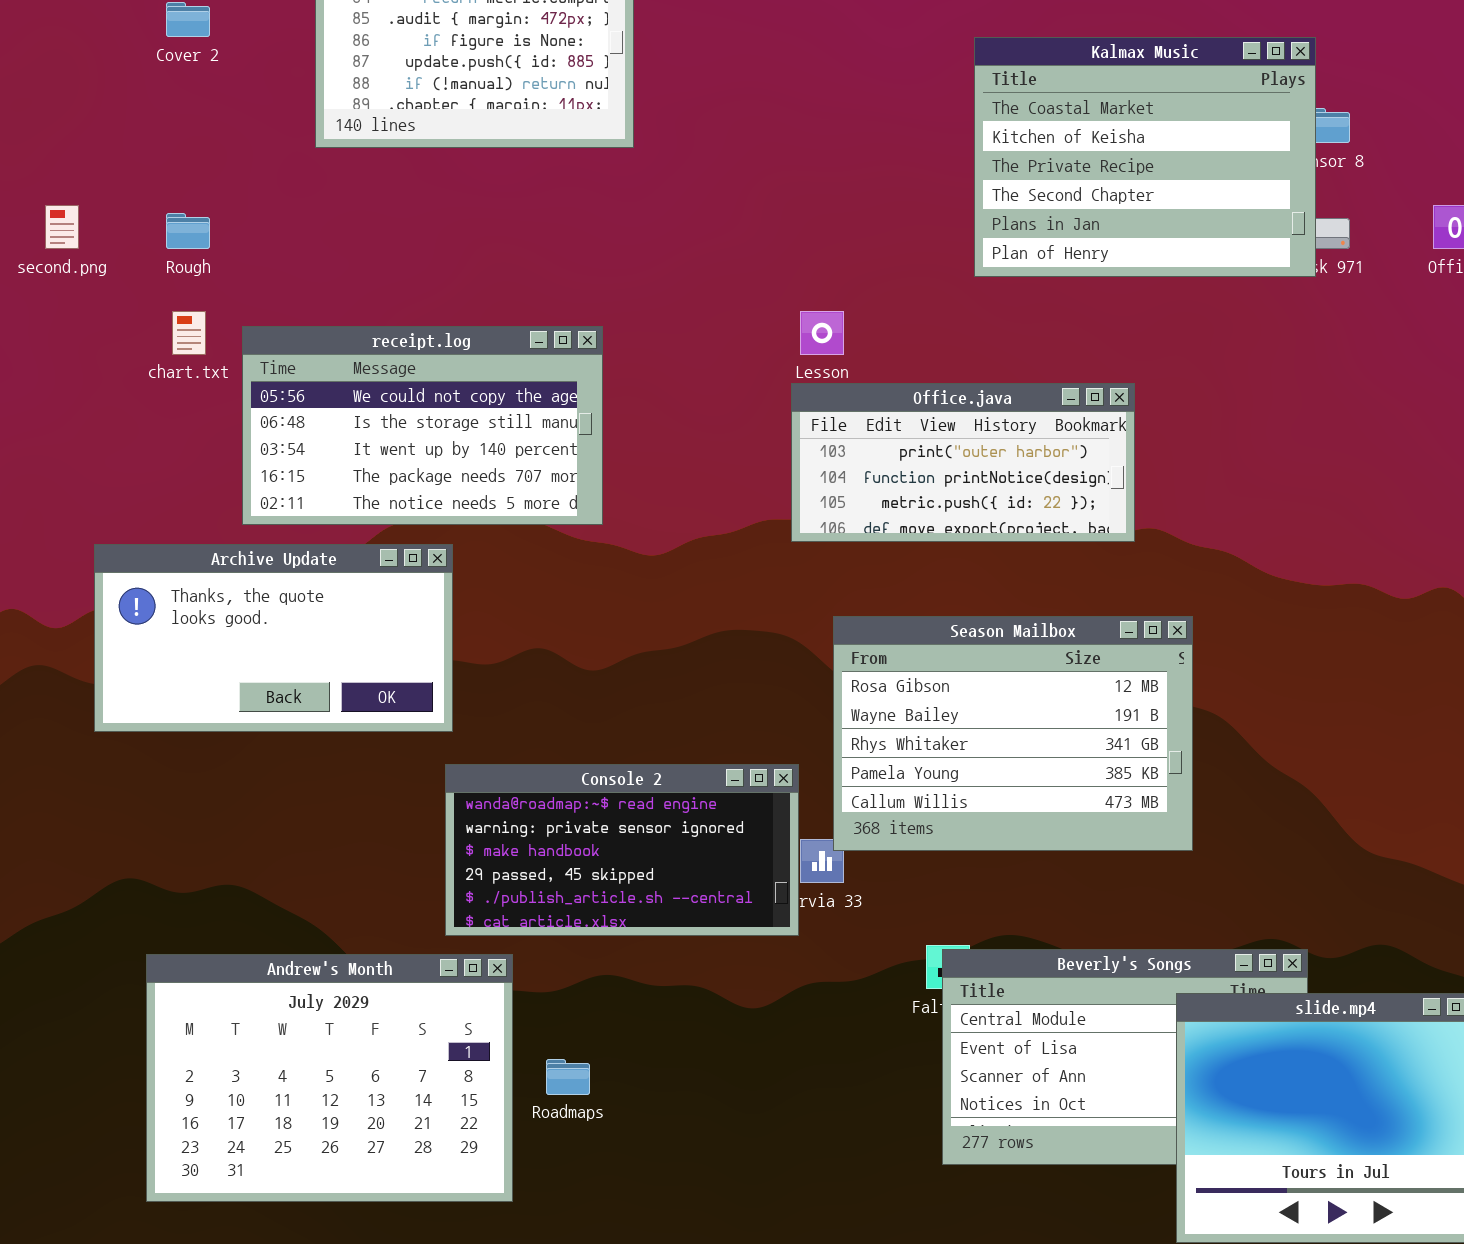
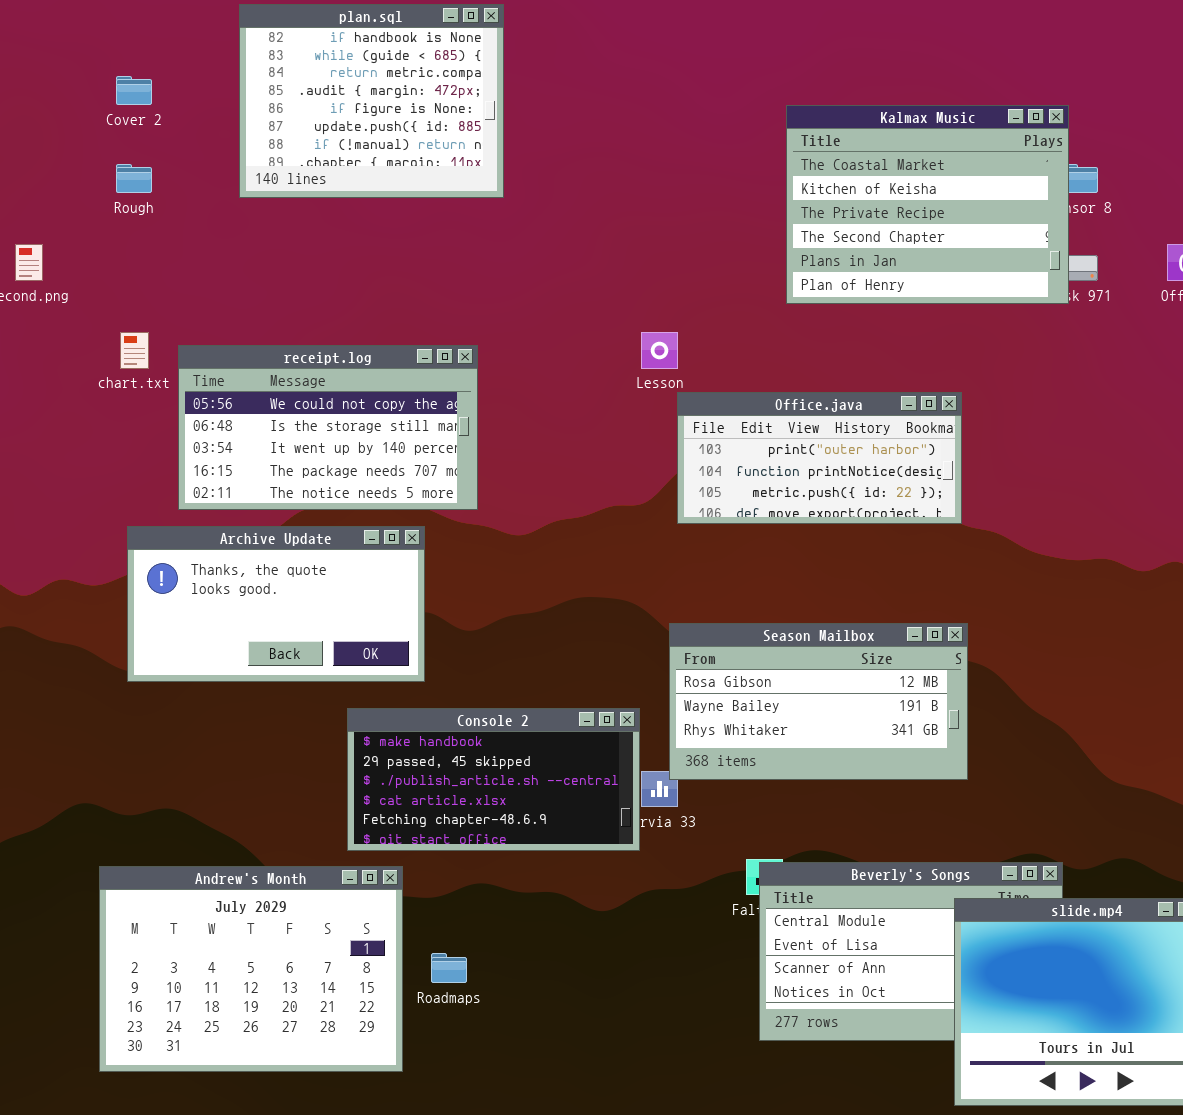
Rough: [166,213,210,249] -> [116,164,152,193], moved
Office.java: [791,383,1135,542] -> [677,392,962,524], moved
Archive Update: [94,544,453,732] -> [127,526,425,682], moved
Season Mailbox: [833,616,1193,851] -> [669,623,968,780], resized
Console 2: [445,764,799,936] -> [347,708,640,851], scrolled down 2 rows

